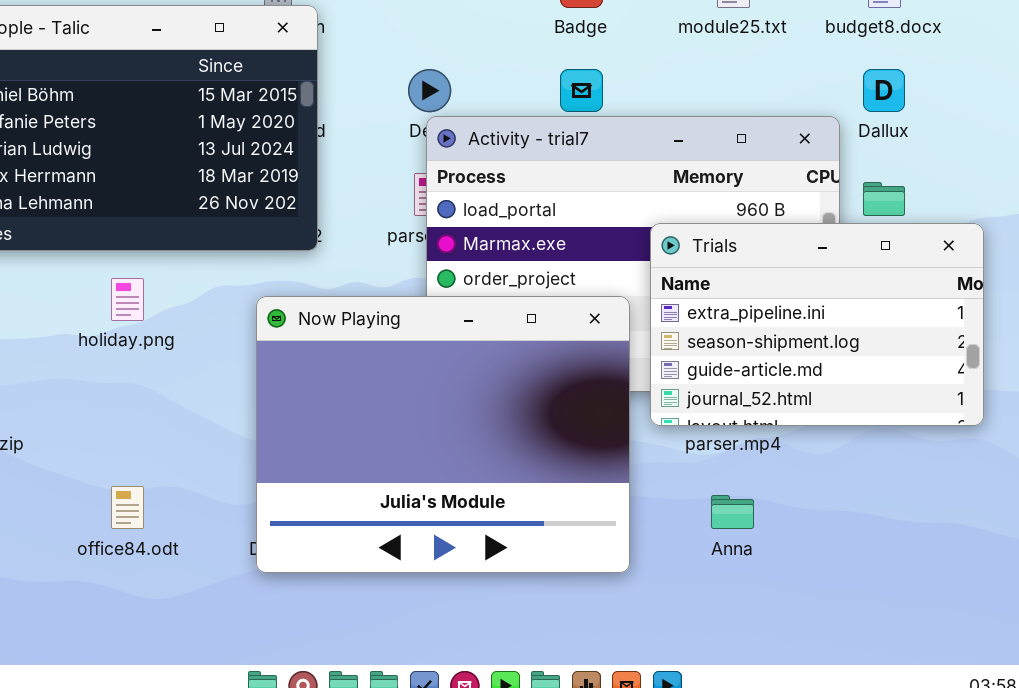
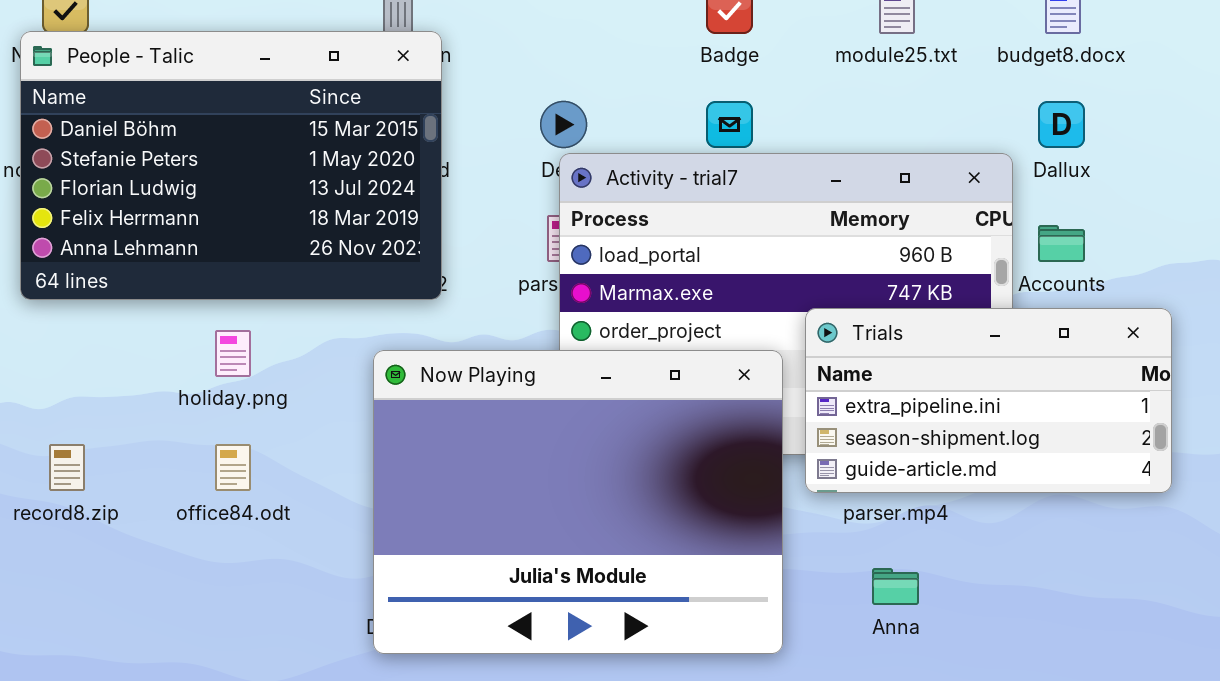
Trials: [650,223,984,426] -> [805,308,1172,493], resized
office84.odt: [111,486,144,529] -> [215,444,251,491], moved

